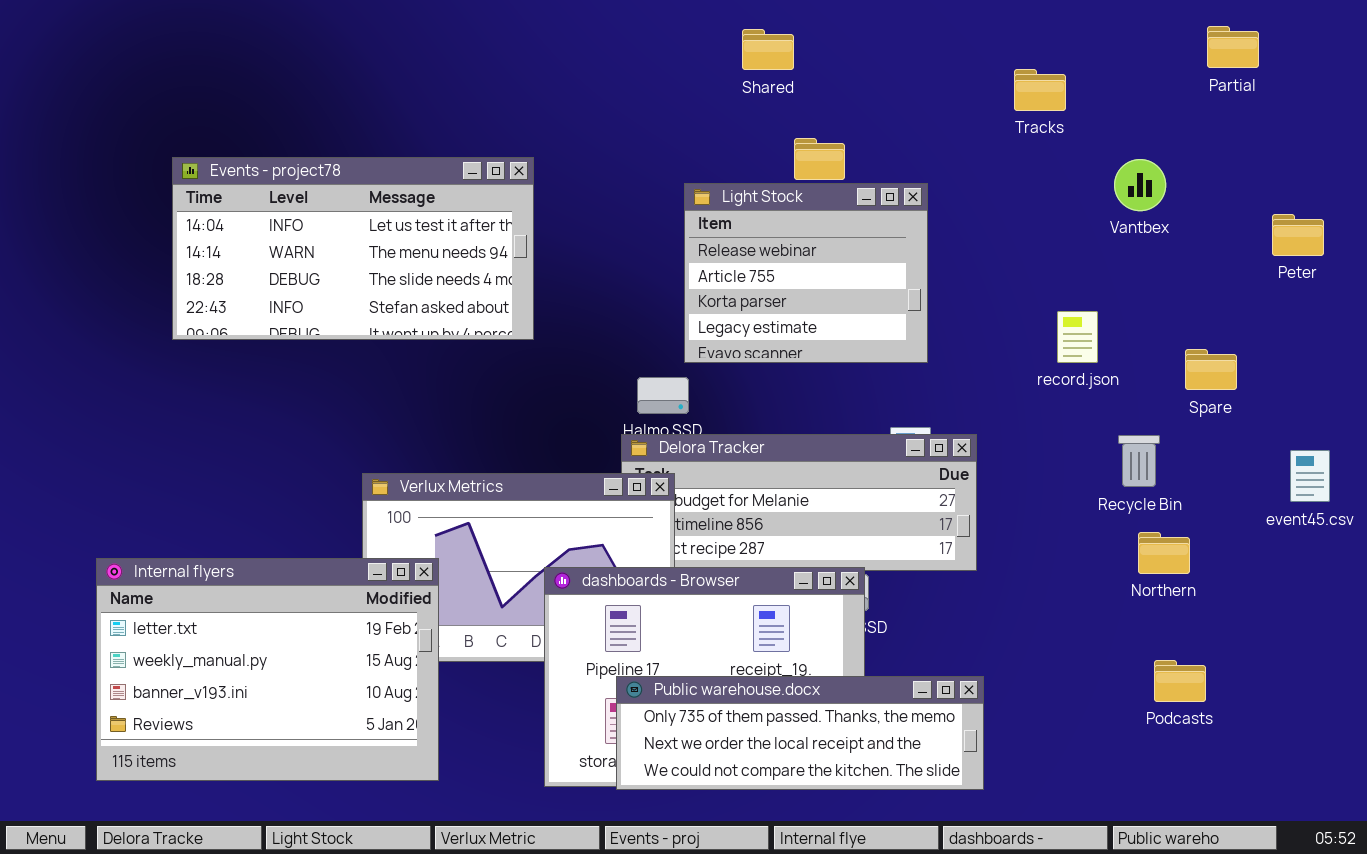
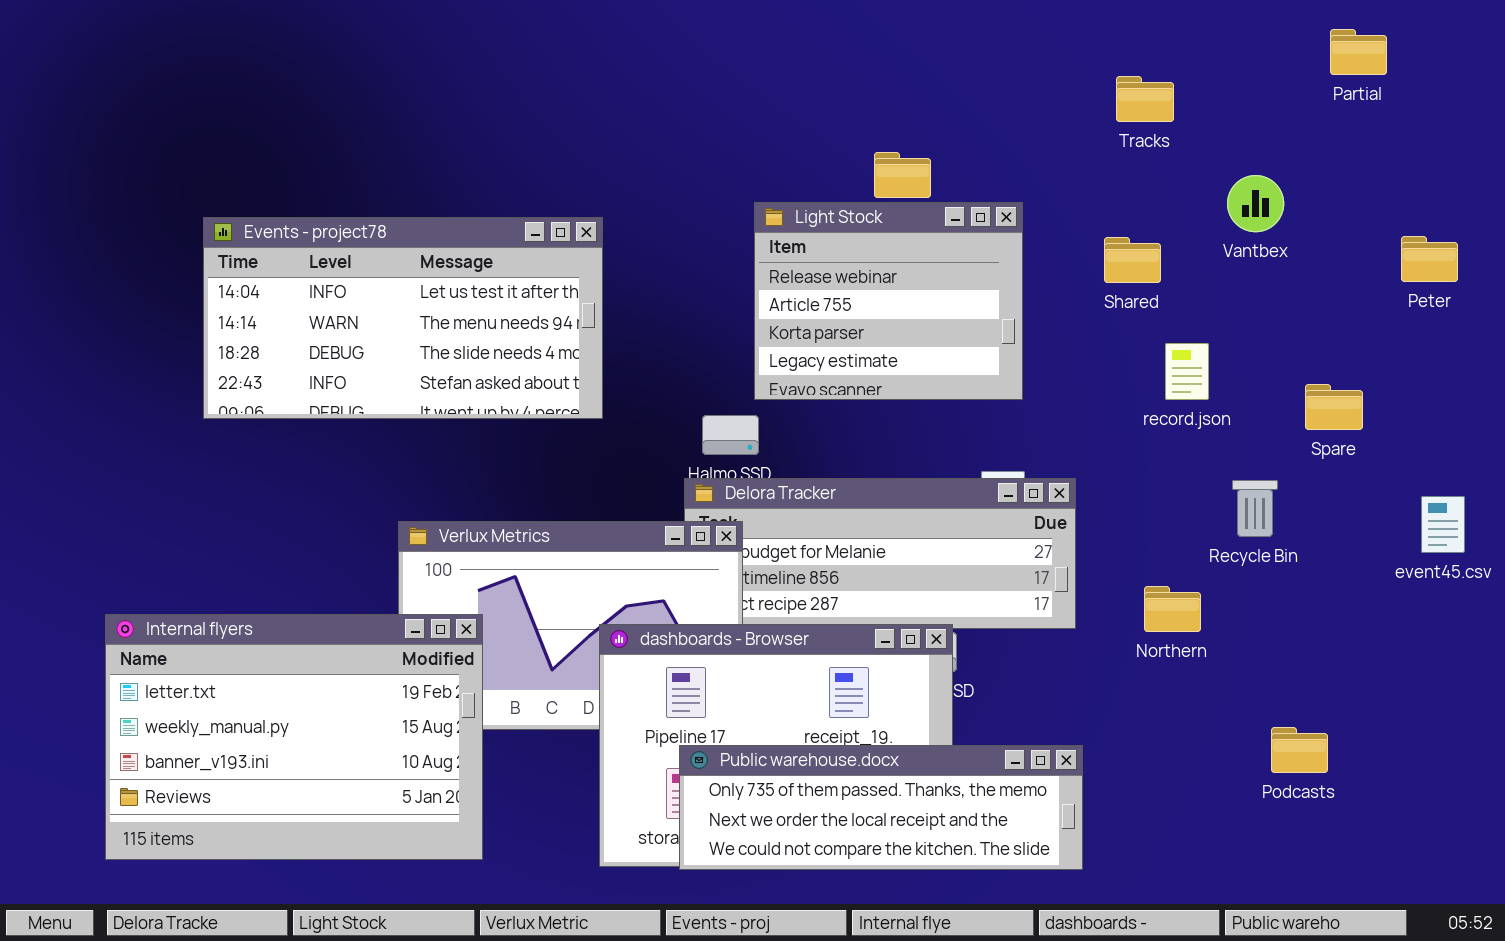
Shared: [742,29,794,70] -> [1104,237,1161,283], moved
Events - project78: [172,157,534,340] -> [203,217,603,419], moved
Northern: [1138,532,1190,574] -> [1144,586,1201,632], moved

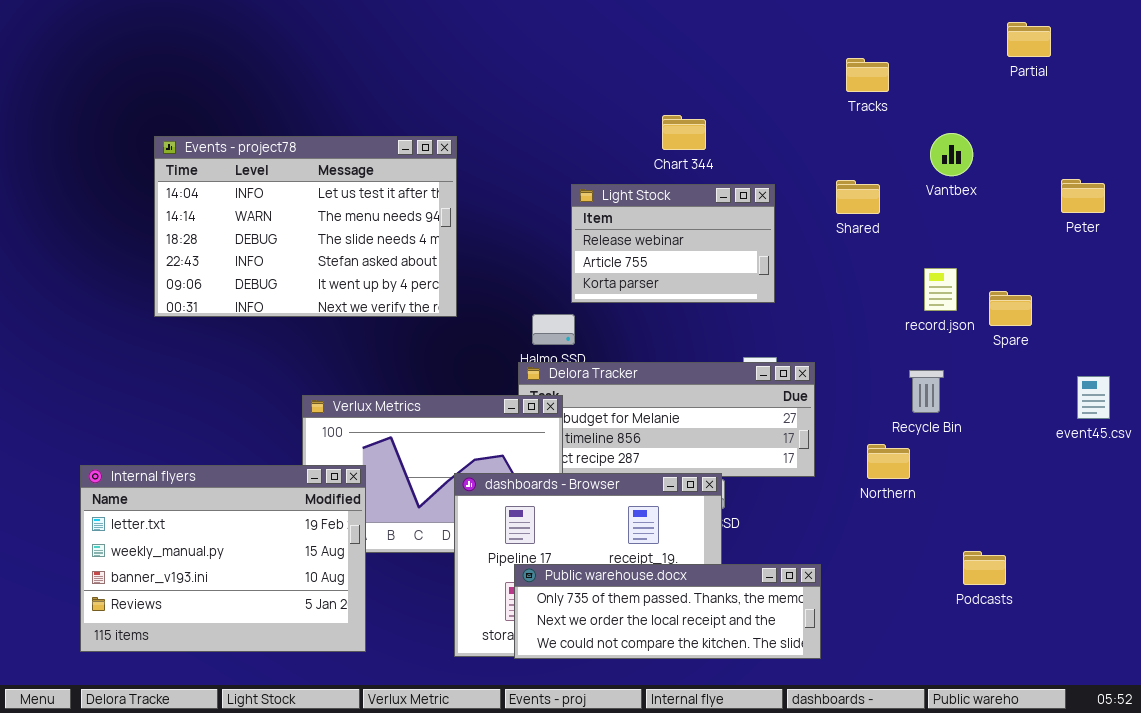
Light Stock: [754,202,1023,400] -> [571,184,775,303], resized
Events - project78: [203,217,603,419] -> [154,136,457,317], resized
record.json: [1165,343,1209,400] -> [924,268,957,311], moved
Recycle Bin: [1232,480,1278,537] -> [909,370,944,413], moved

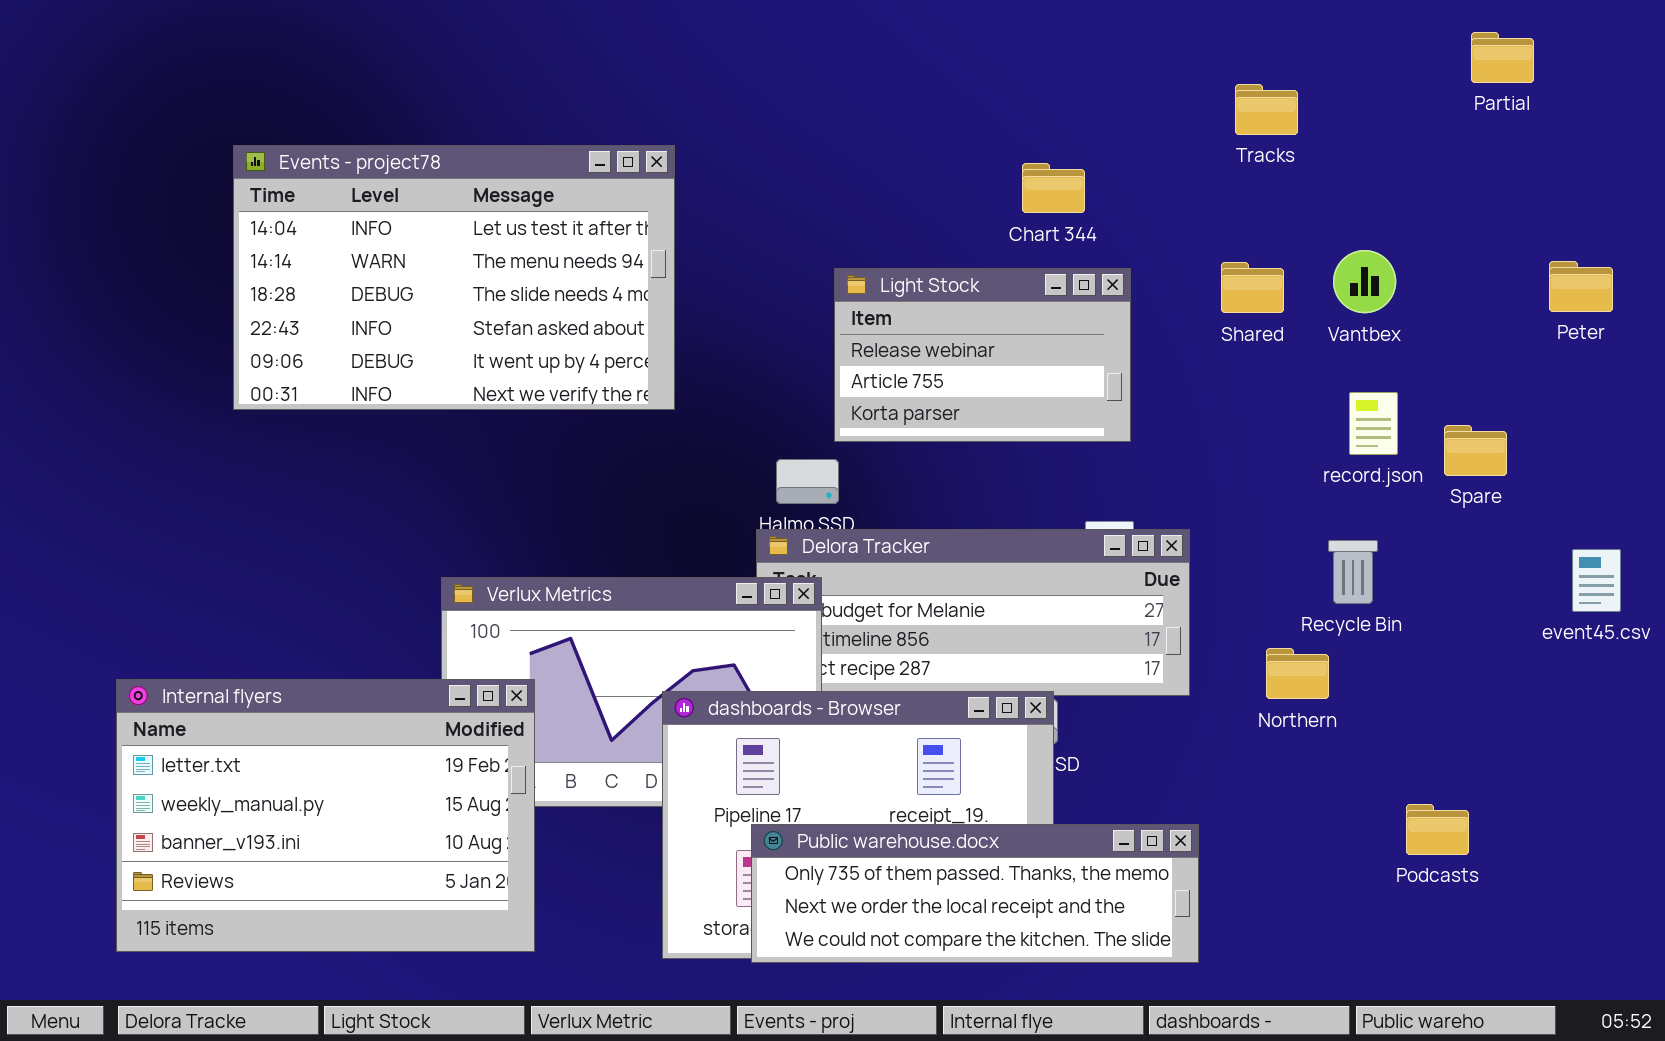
Chart 344: [662,115,706,150] -> [1022,163,1085,213], moved
Vantbex: [930,133,973,176] -> [1333,250,1396,313], moved
Events - project78: [154,136,457,317] -> [233,145,675,410], moved

